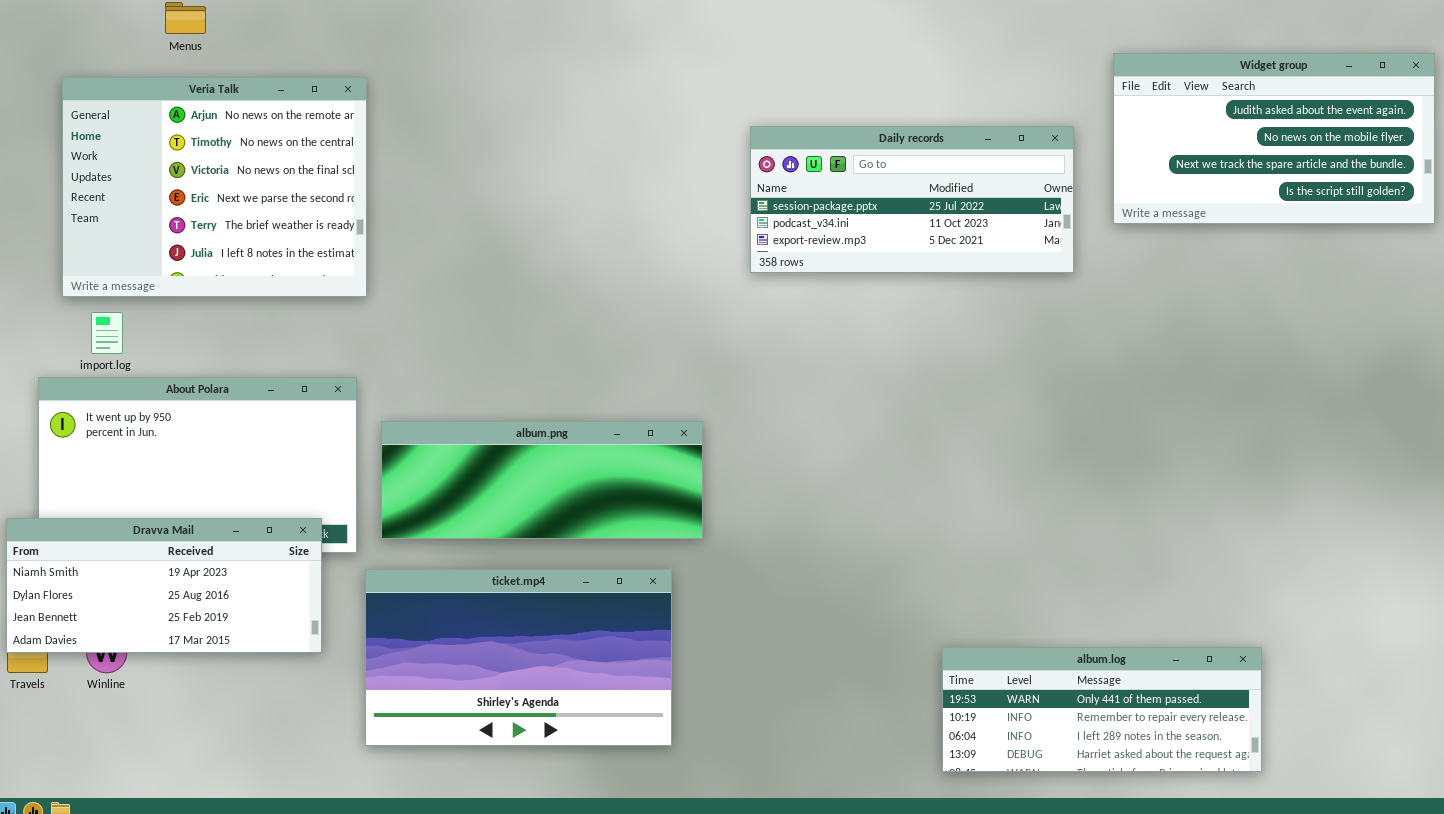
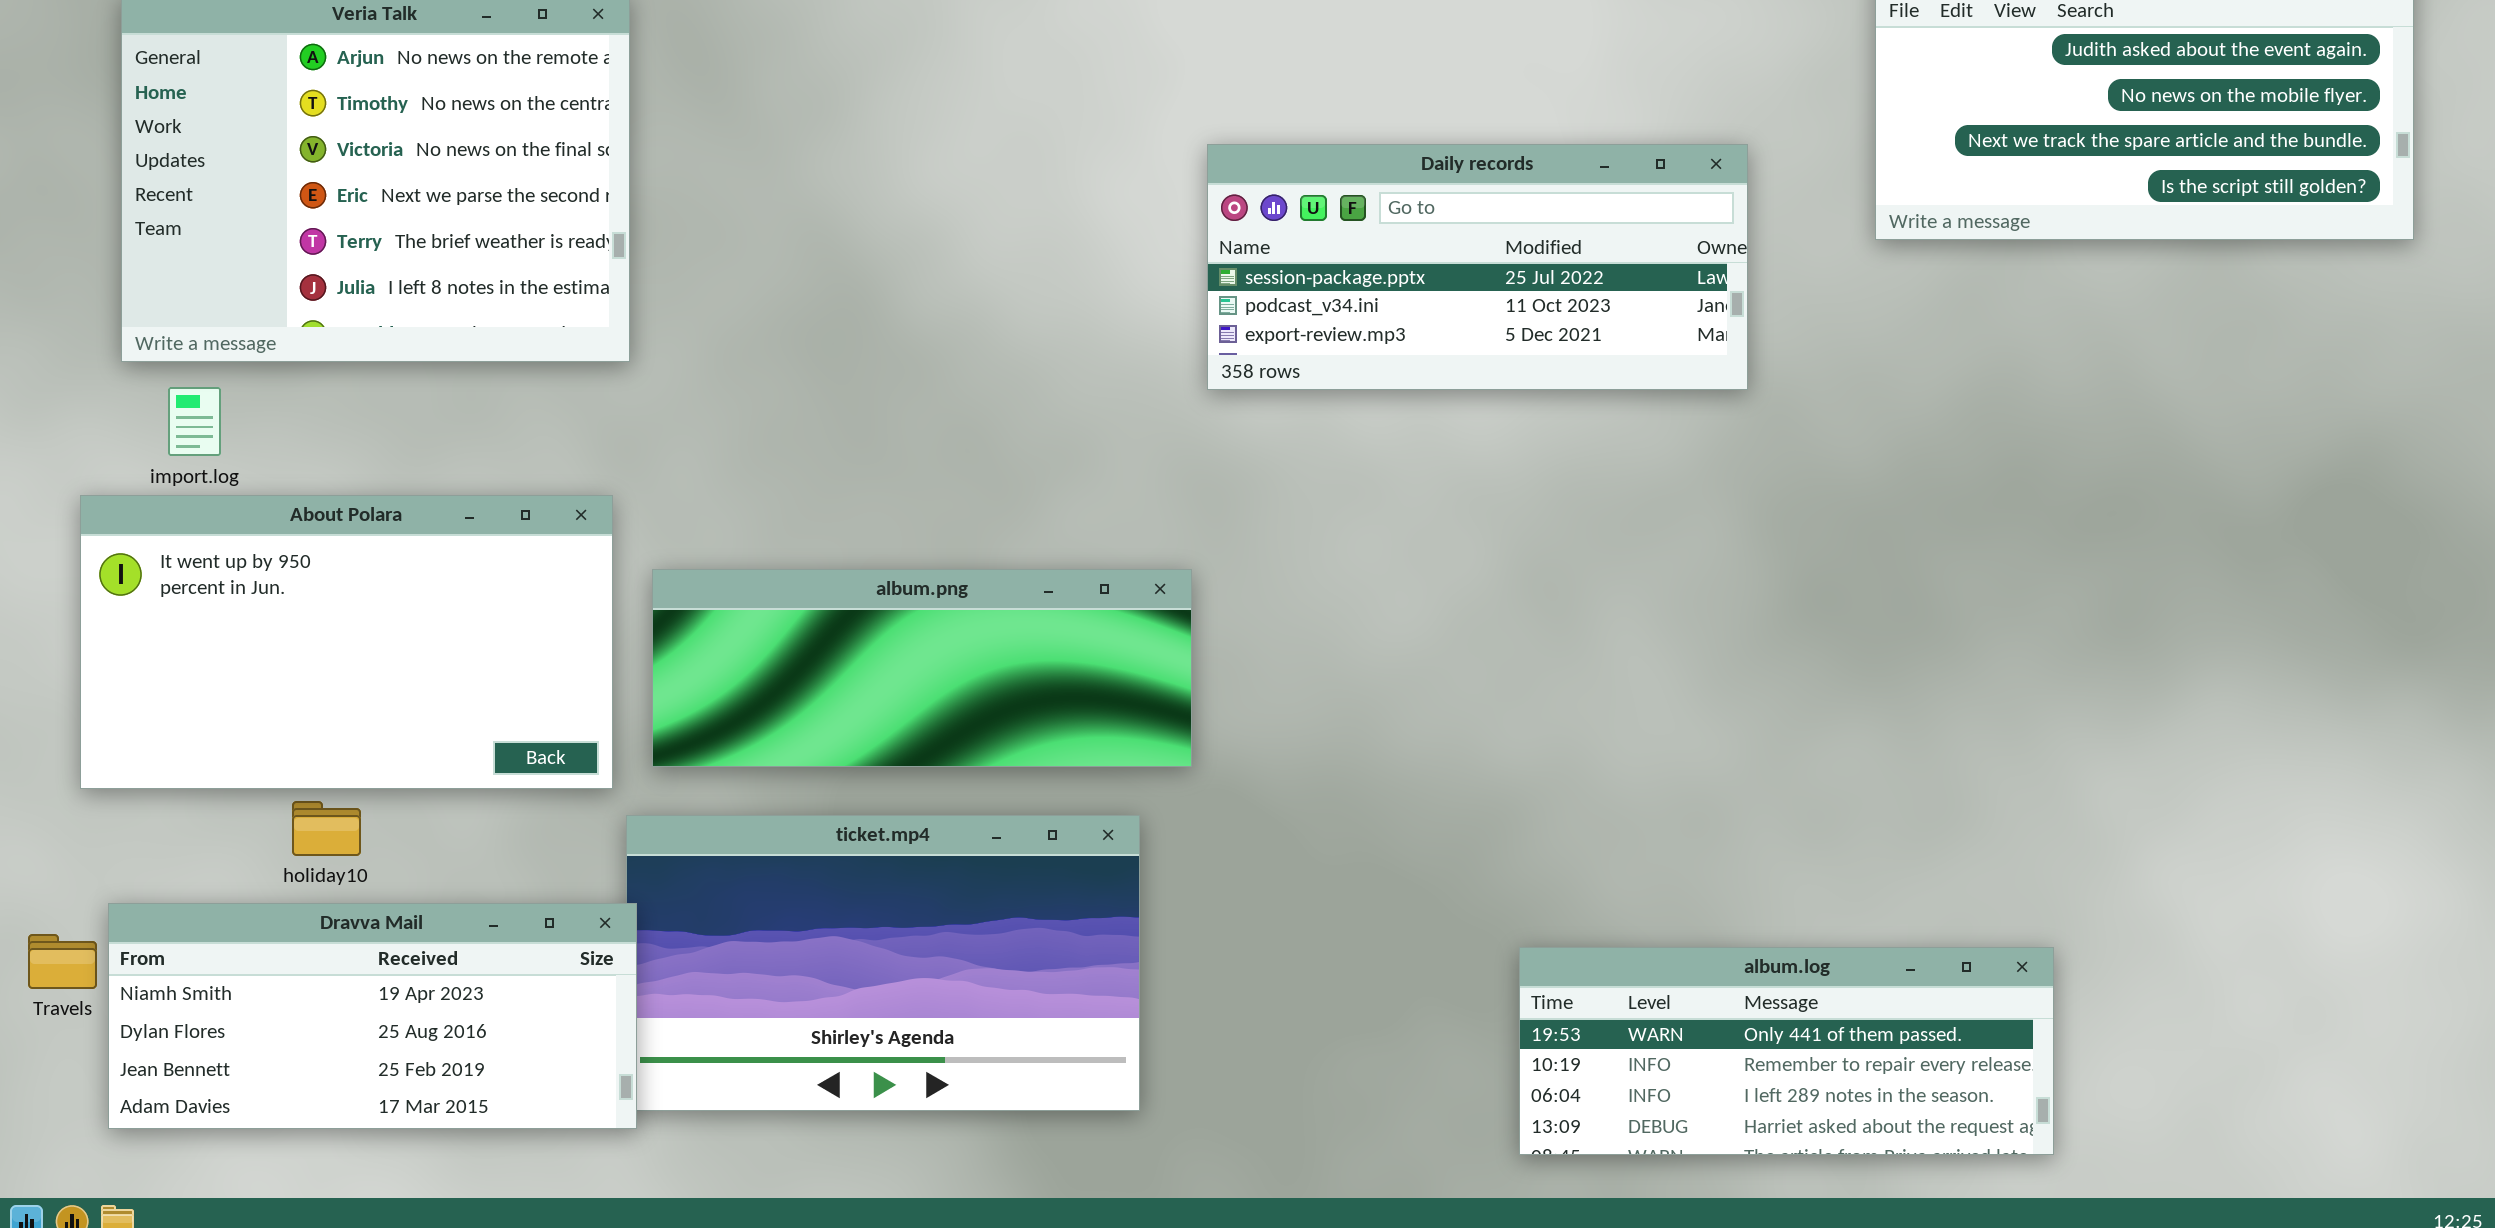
Daily records: [750,126,1074,273] -> [1207,144,1748,390], moved
Dravva Mail: [6,518,322,653] -> [108,903,637,1129], moved
album.log: [942,647,1262,772] -> [1519,947,2054,1155], moved

